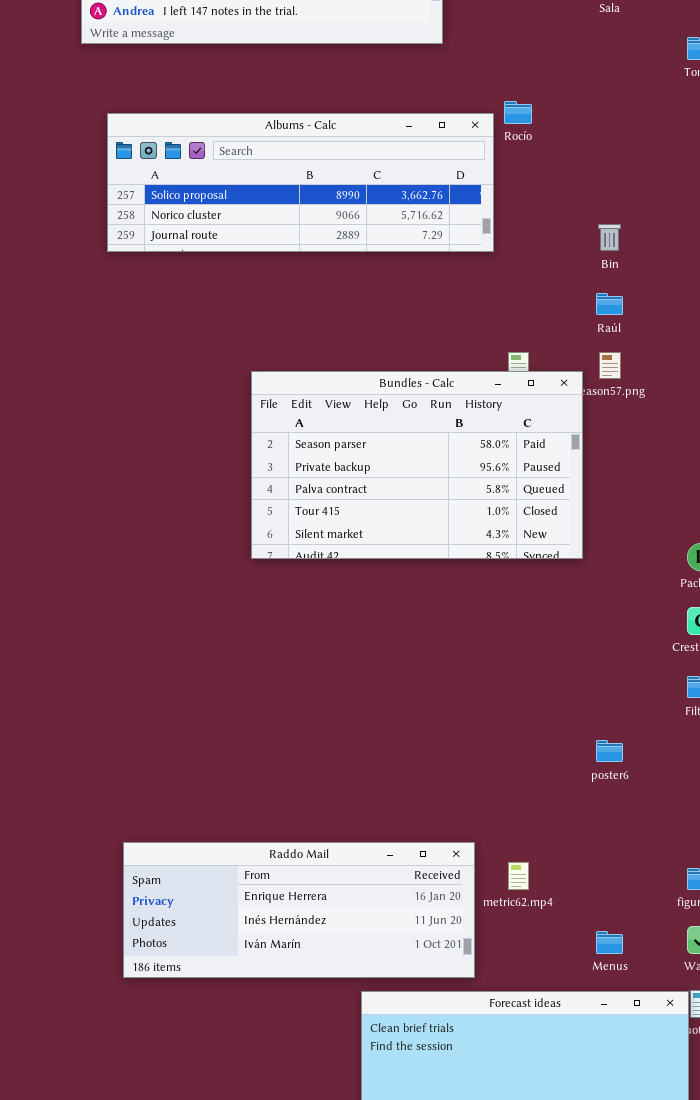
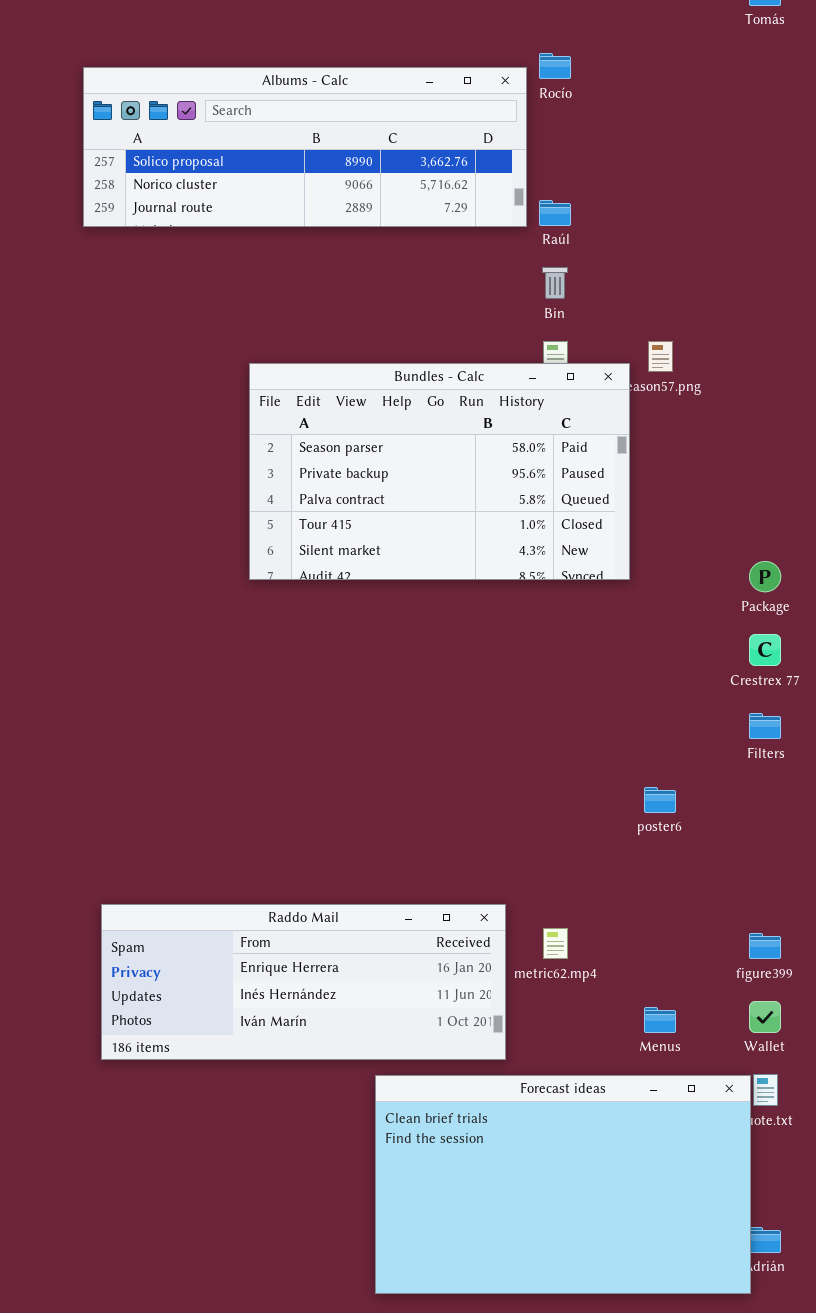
Bin: [598,224,621,251] -> [542,267,568,299], moved
Raúl: [596,293,623,315] -> [539,200,571,226], moved

